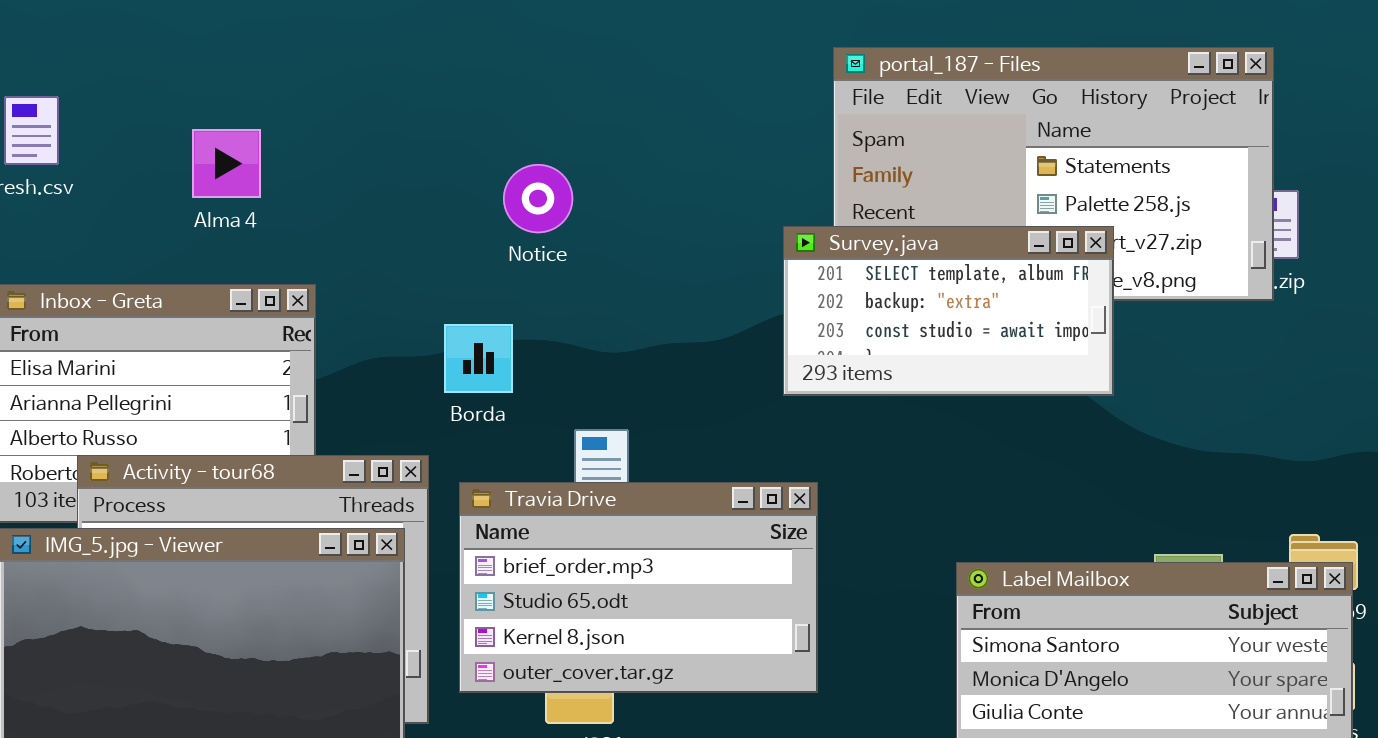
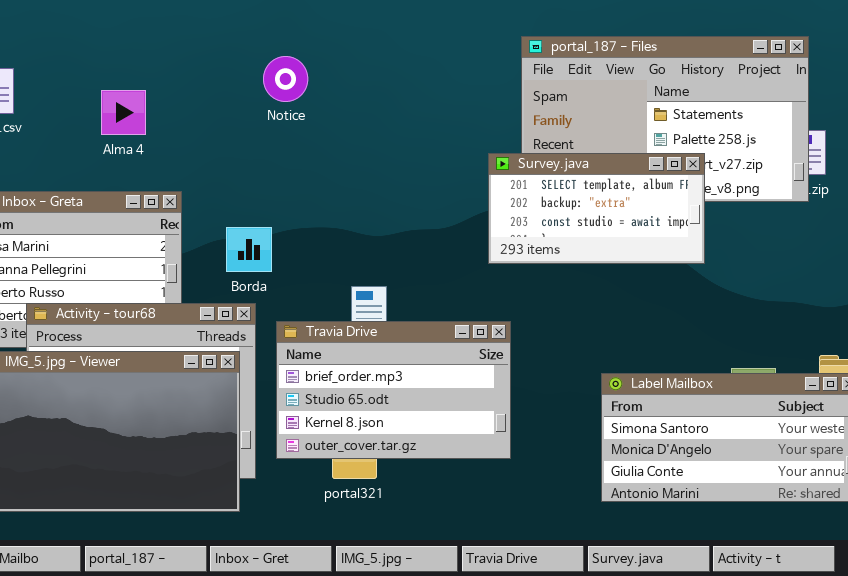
Notice: [503,164,573,233] -> [263,56,308,102], moved
Borda: [444,324,513,393] -> [226,227,272,272], moved

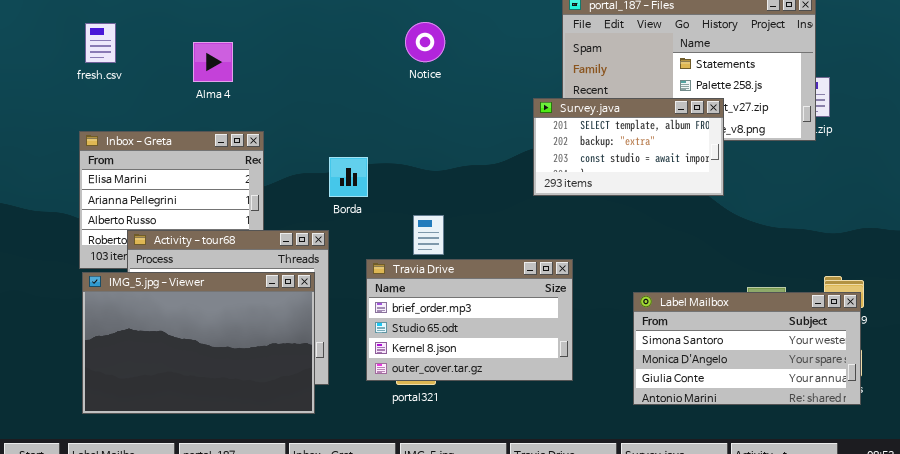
Notice: [263,56,308,102] -> [405,22,445,62], moved
Borda: [226,227,272,272] -> [329,157,368,197], moved
Travia Drive: [276,321,511,459] -> [366,259,573,381], moved

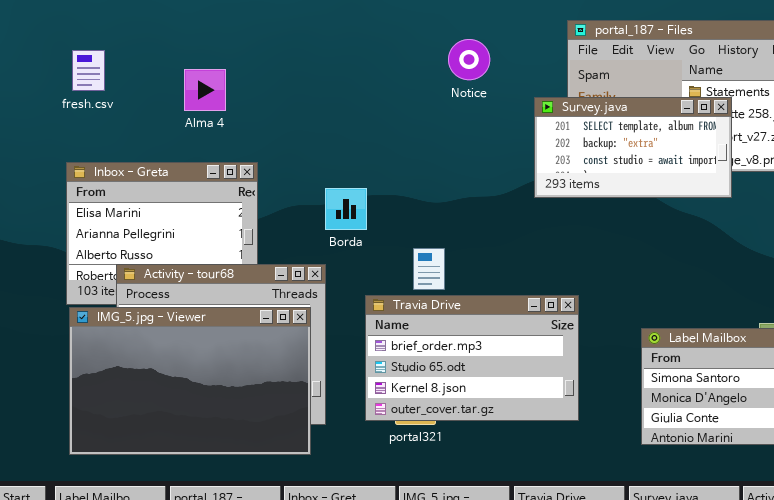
Notice: [405,22,445,62] -> [448,39,490,80], moved
Survey.java: [533,98,724,196] -> [534,97,732,198], moved

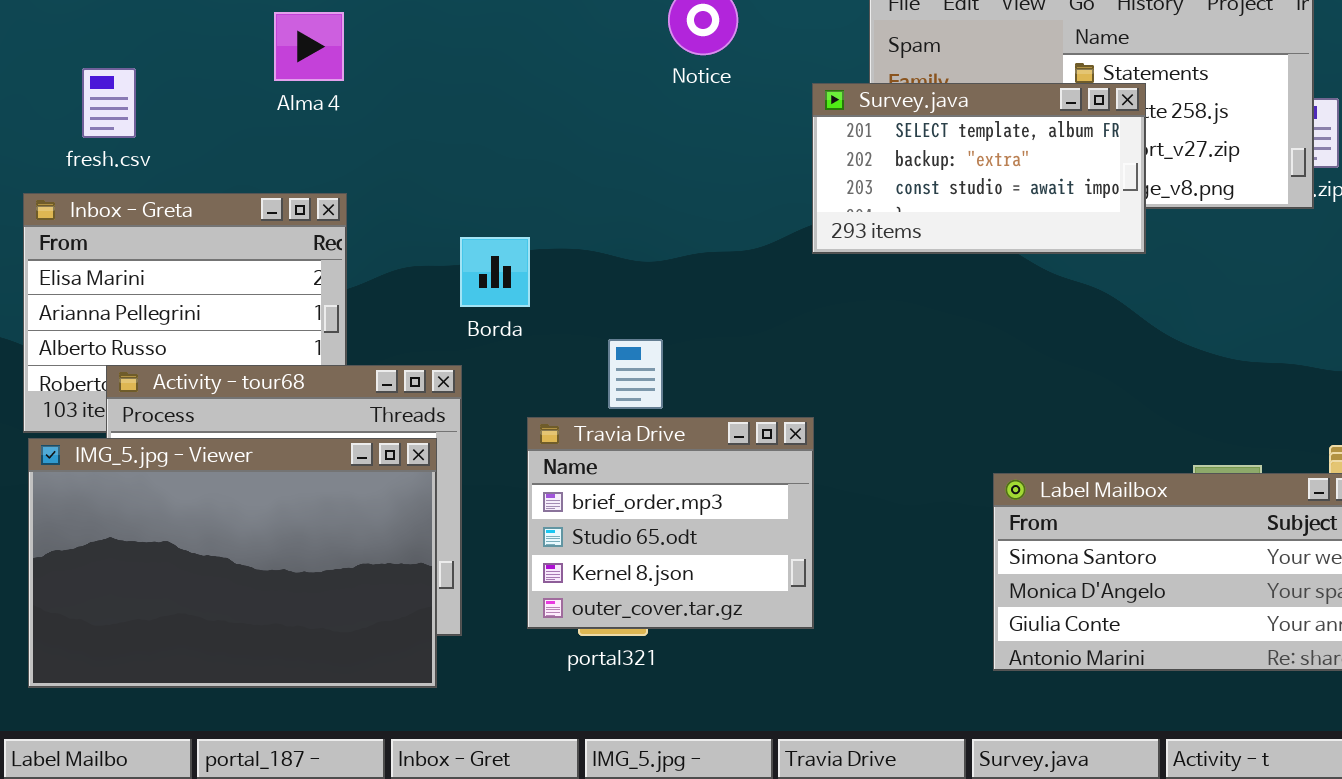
fresh.csv: [72,50,105,91] -> [82,68,136,138], moved
Alma 4: [184,69,226,111] -> [274,12,344,81], moved
Travia Drive: [365,295,579,421] -> [527,417,814,629], resized

